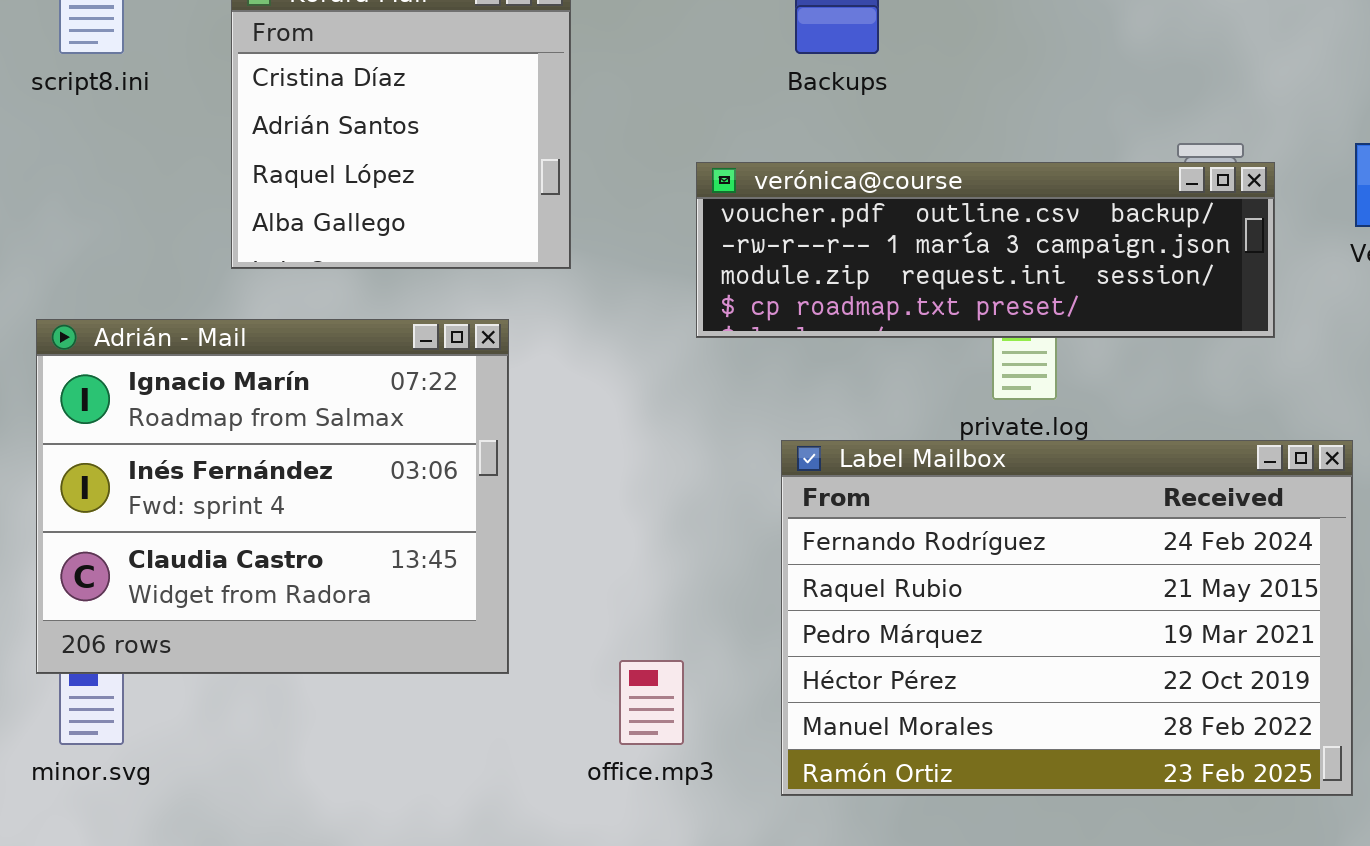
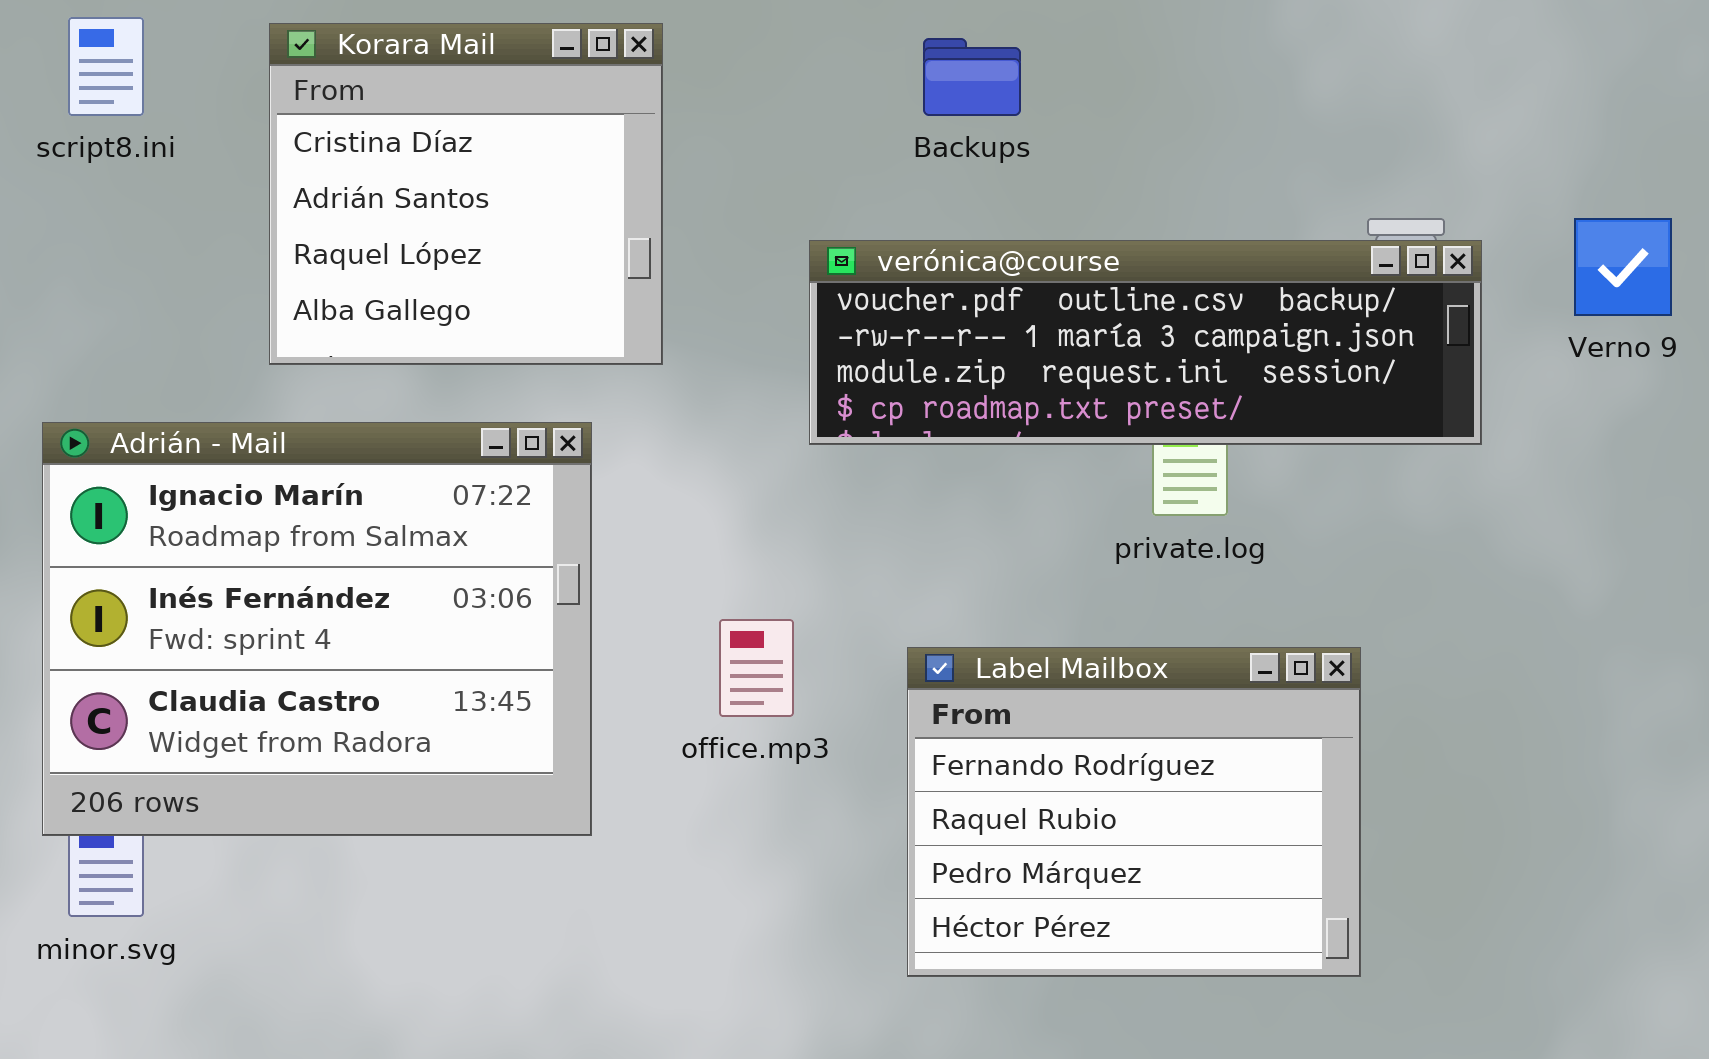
Label Mailbox: [781,440,1353,796] -> [907,647,1361,977], resized
office.mp3: [619,660,684,745] -> [719,619,794,717], moved

